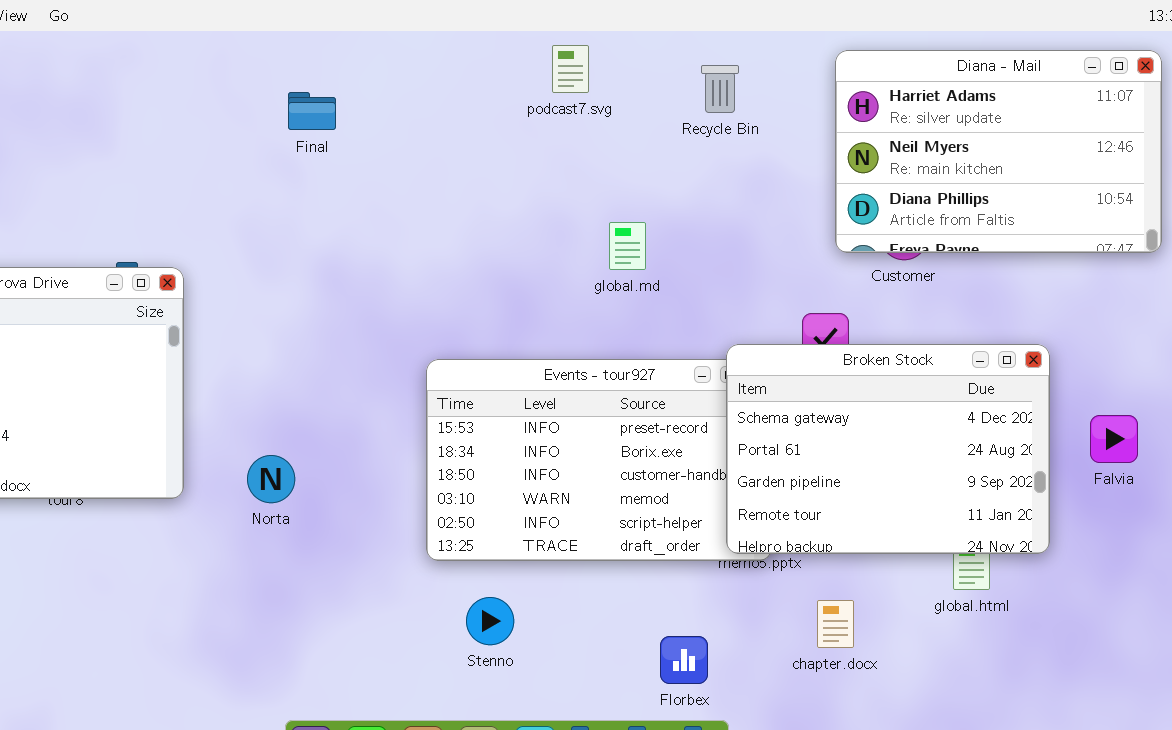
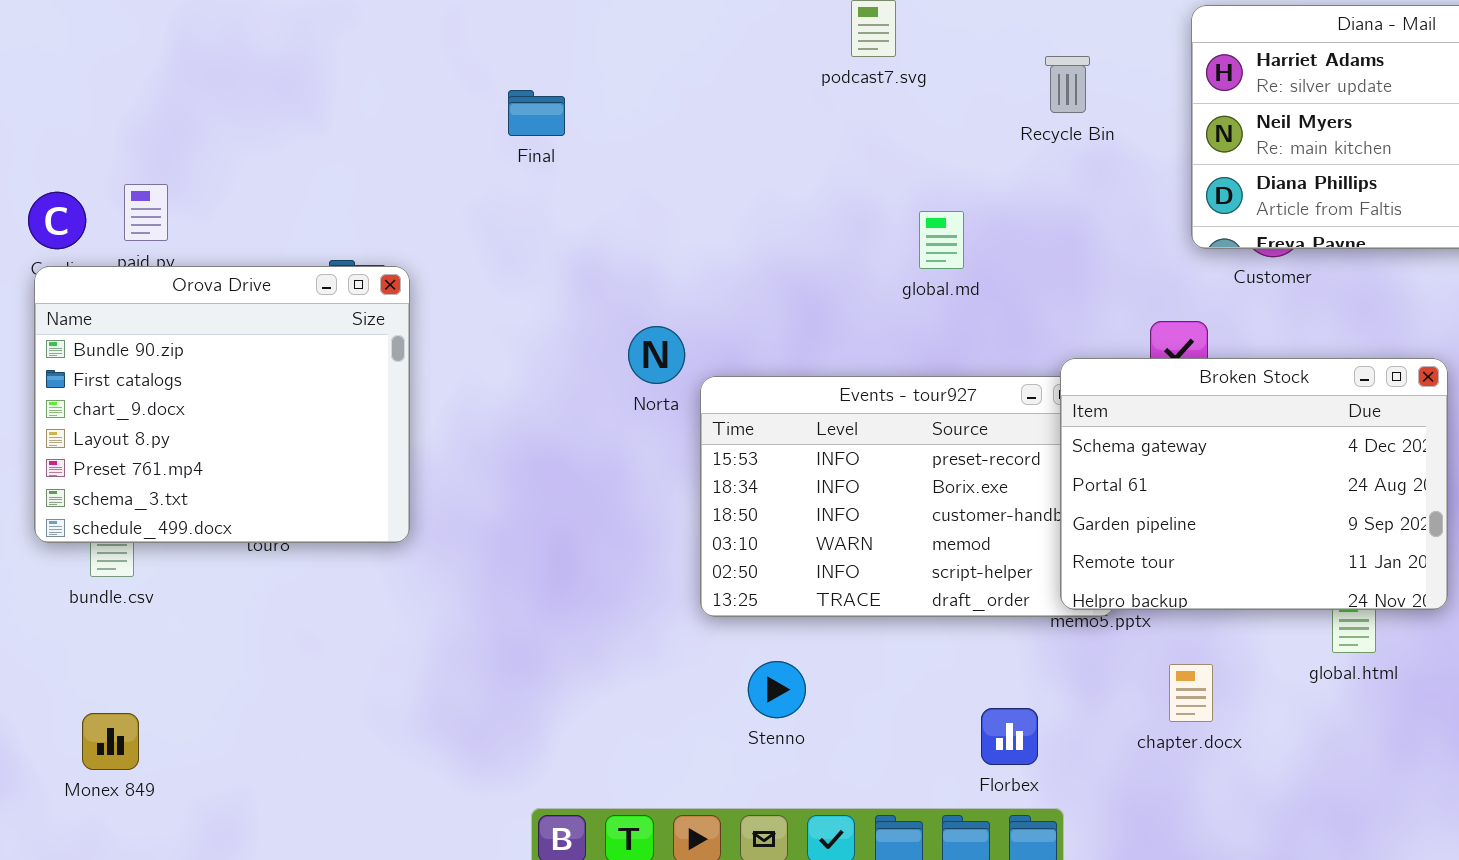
Recycle Bin: [701,65,739,113] -> [1045,56,1090,113], moved
Final: [288,92,336,130] -> [508,90,565,136], moved
Norta: [247,455,295,503] -> [628,326,685,384], moved

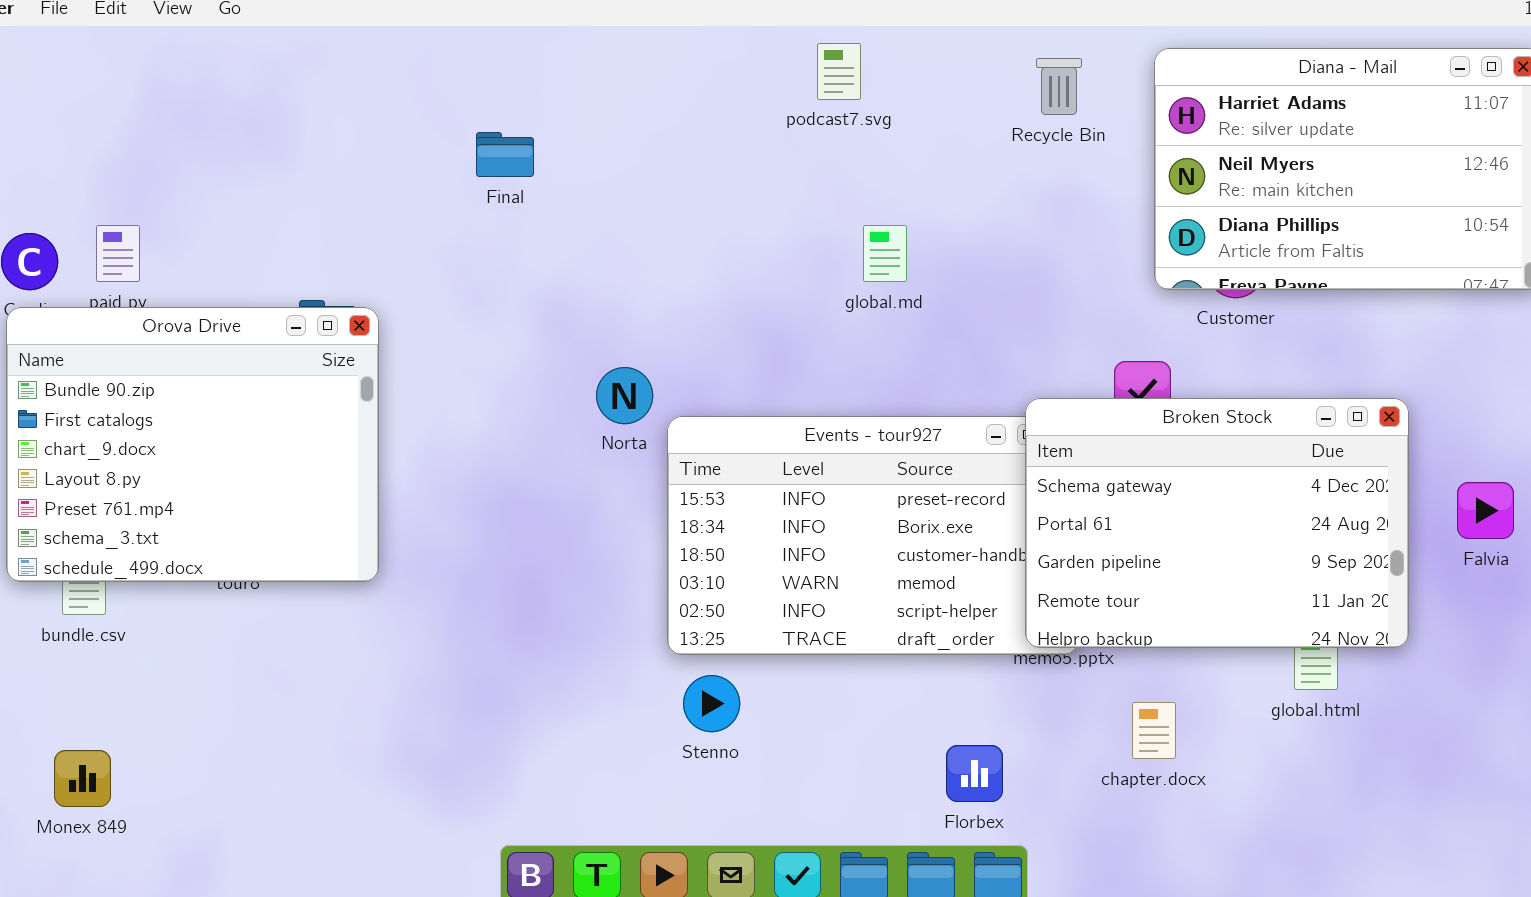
Recycle Bin: [1045,56,1090,113] -> [1036,58,1082,115], moved
global.md: [919,211,964,269] -> [863,225,907,282], moved
Stenno: [748,661,806,718] -> [683,675,740,732], moved

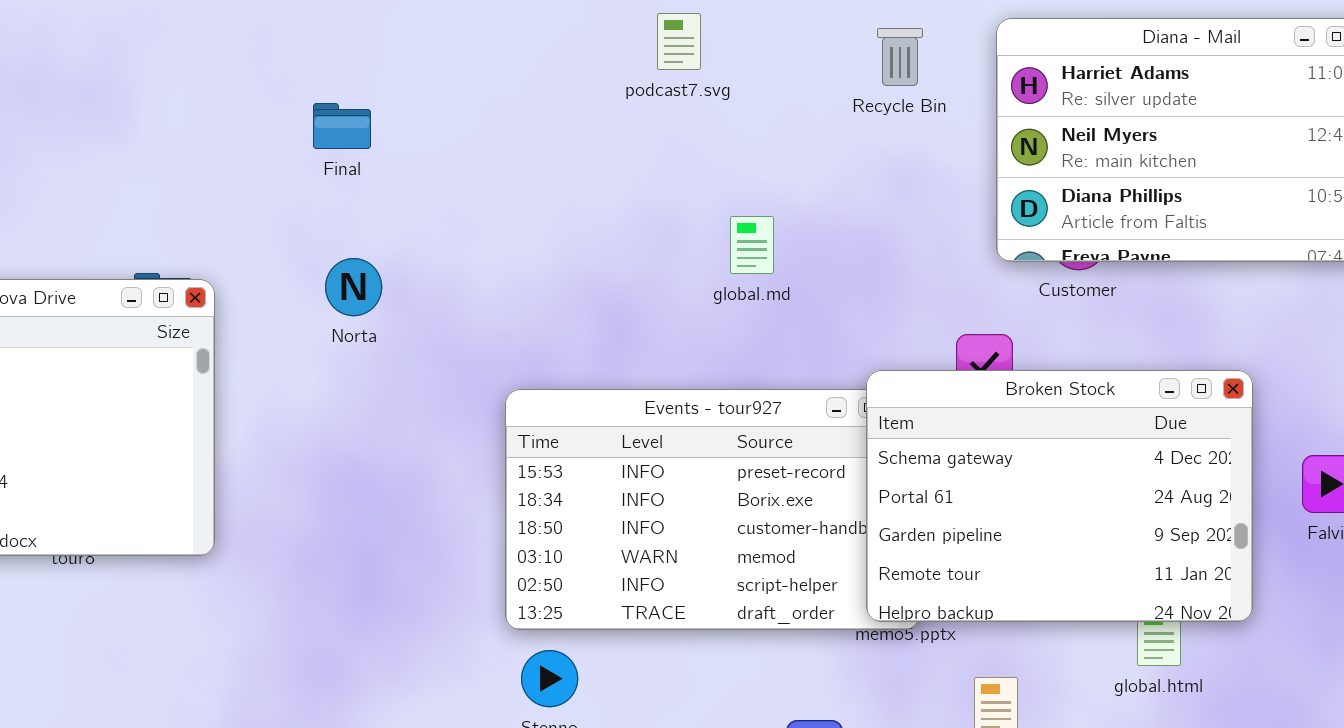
global.md: [863,225,907,282] -> [730,216,774,274], moved
Norta: [596,367,653,424] -> [325,258,382,316], moved

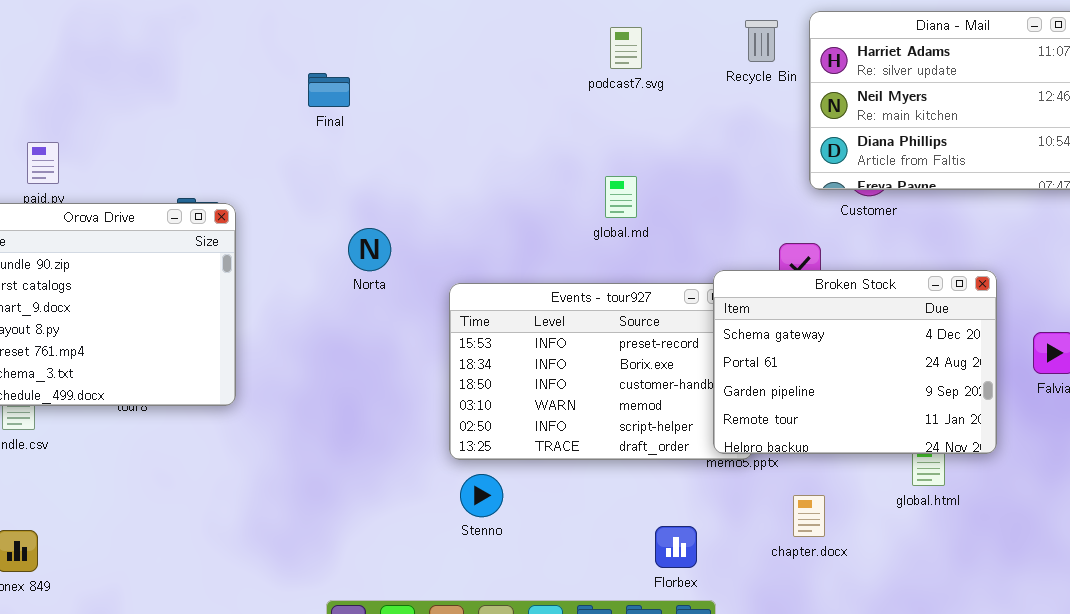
podcast7.svg: [657,13,701,70] -> [610,27,642,69], moved
Recycle Bin: [877,28,923,86] -> [745,20,778,62], moved
global.md: [730,216,774,274] -> [605,176,637,218], moved
Norta: [325,258,382,316] -> [348,228,391,271], moved

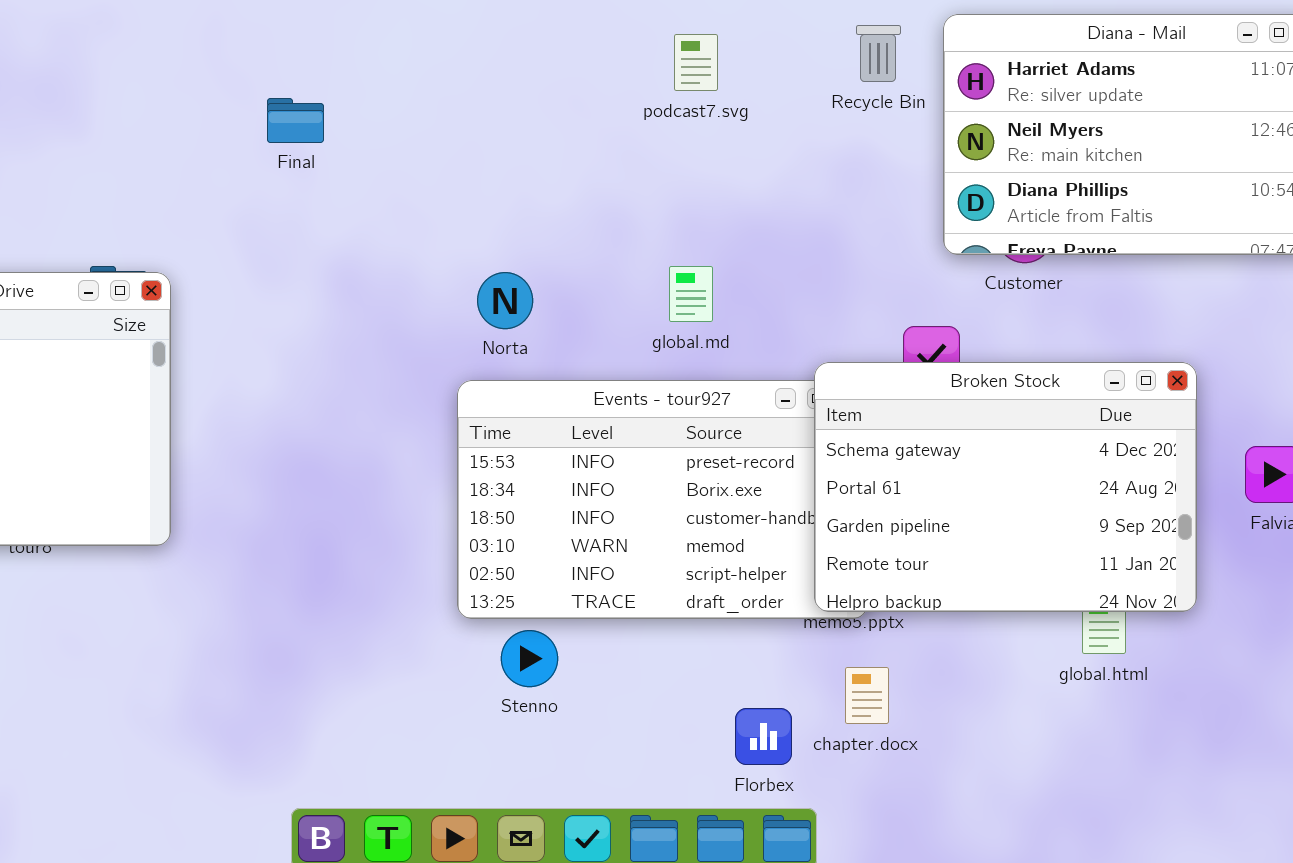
global.md: [605,176,637,218] -> [669,266,713,322], moved
Norta: [348,228,391,271] -> [477,272,533,329], moved
Stenno: [460,474,503,517] -> [501,630,558,687], moved
chapter.docx: [793,495,825,537] -> [845,667,889,724], moved

